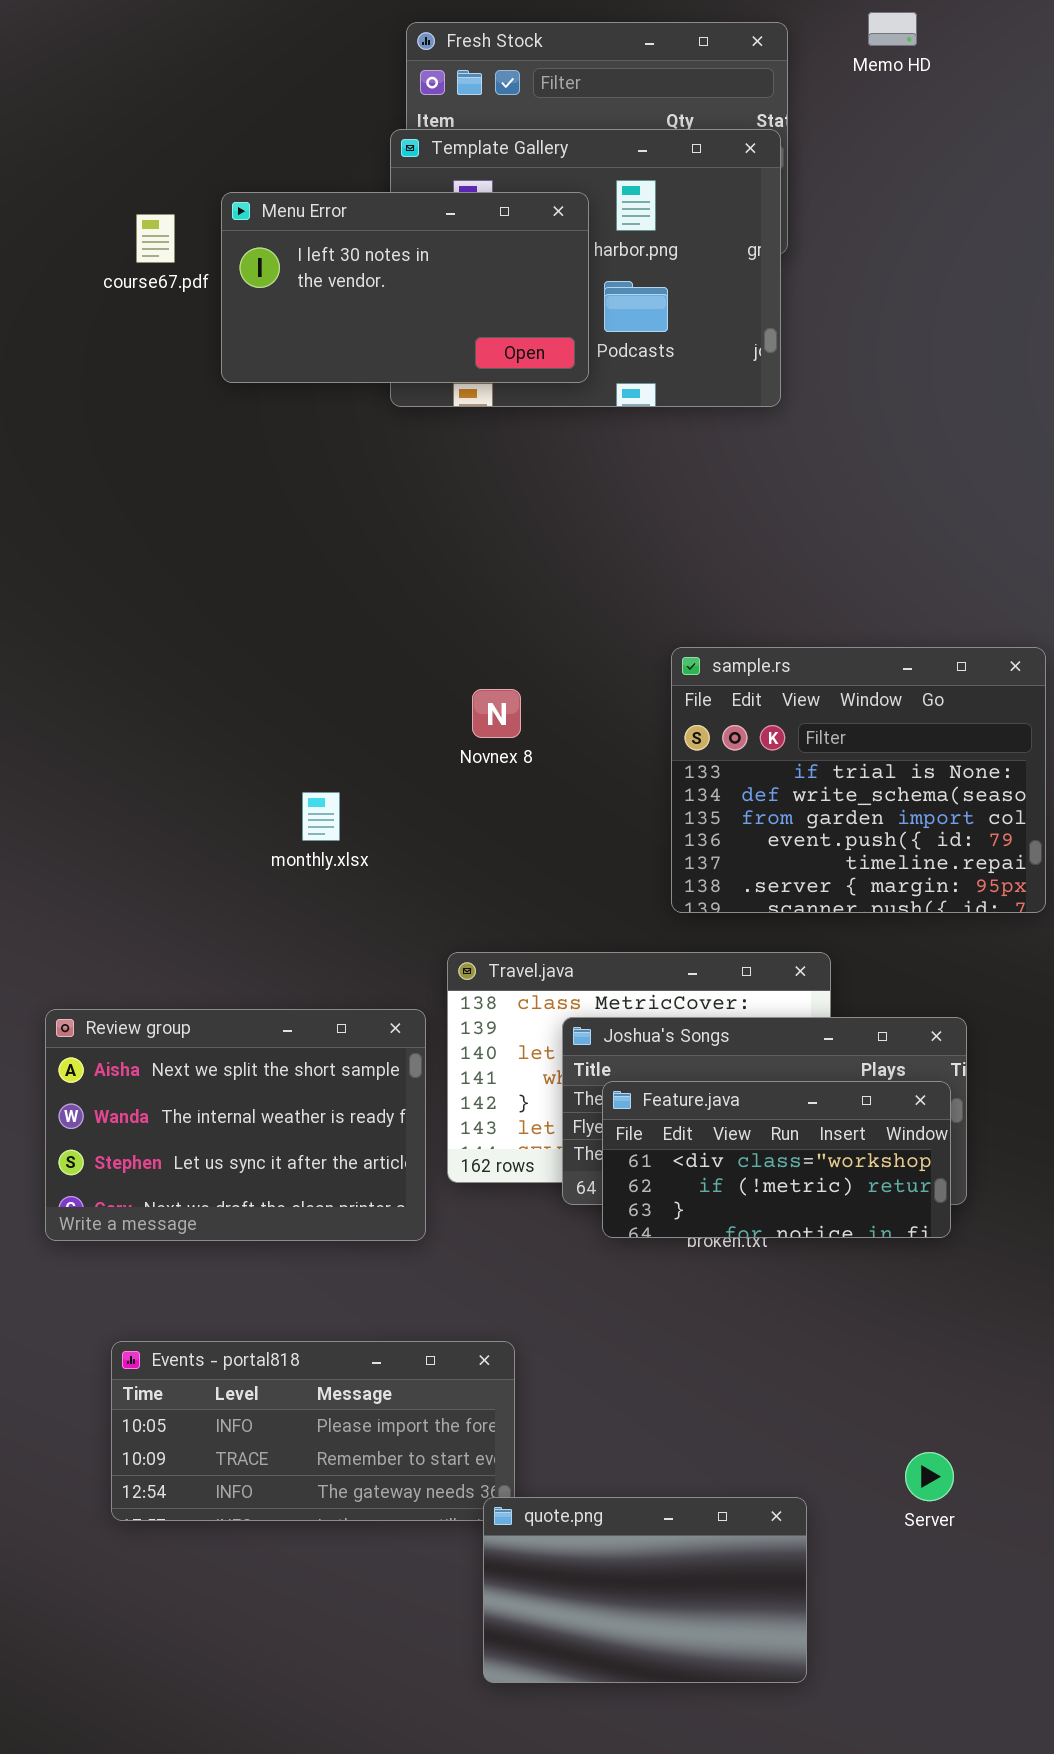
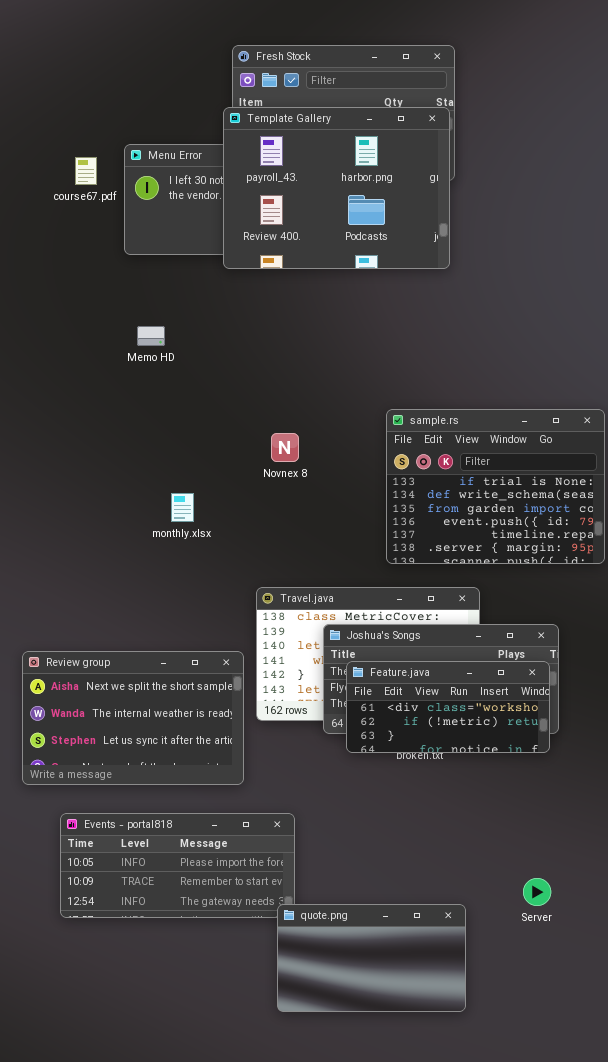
Memo HD: [868,12,917,46] -> [137,326,165,346], moved
Template Gallery: [390,129,781,407] -> [223,107,450,269], raised
Review group: [45,1009,426,1241] -> [22,651,244,785], moved

